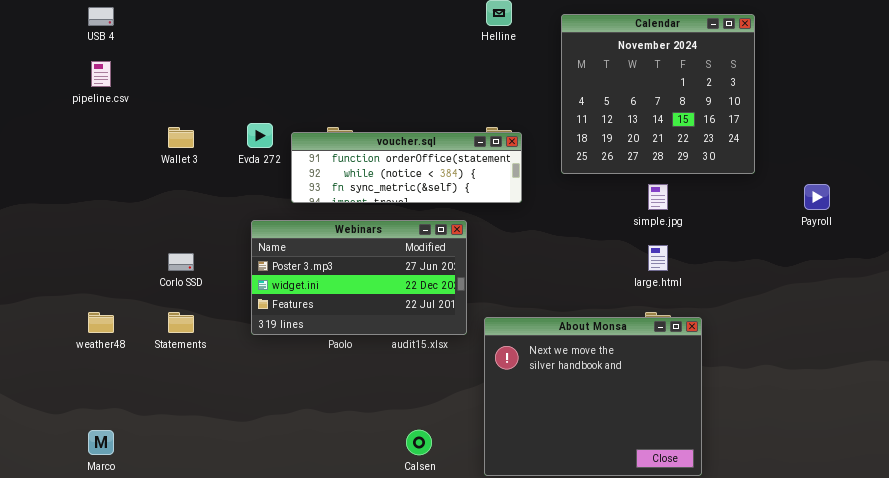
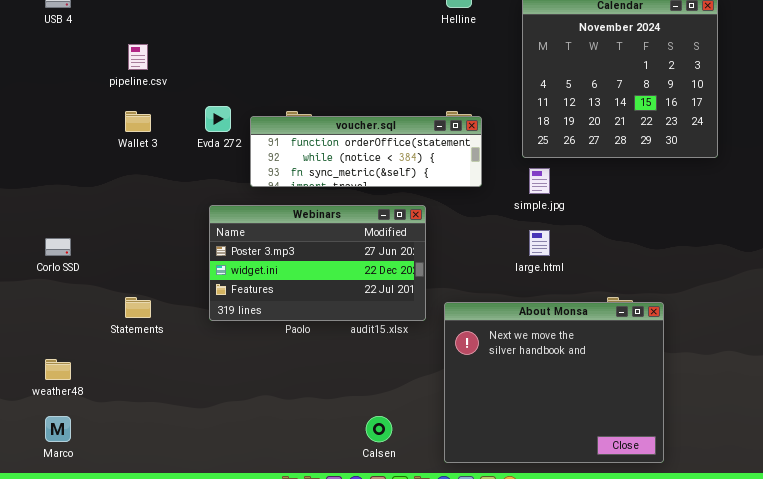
pipeline.csv: [91,61,111,87] -> [128,44,148,70], moved
simple.jpg: [648,184,668,210] -> [529,168,550,194], moved
large.html: [648,245,668,271] -> [529,230,550,256], moved
Corlo SSD: [168,253,194,271] -> [45,238,71,256], moved
weather48: [88,312,114,333] -> [45,359,71,380], moved

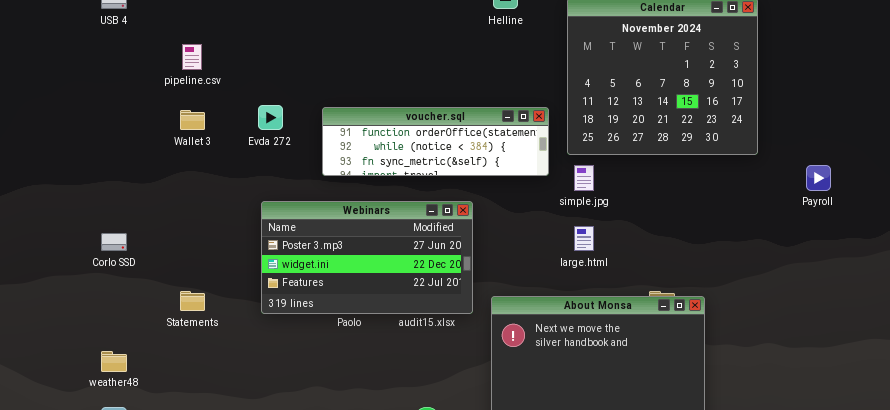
voucher.sql: [250,116,482,187] -> [322,107,549,176], moved

